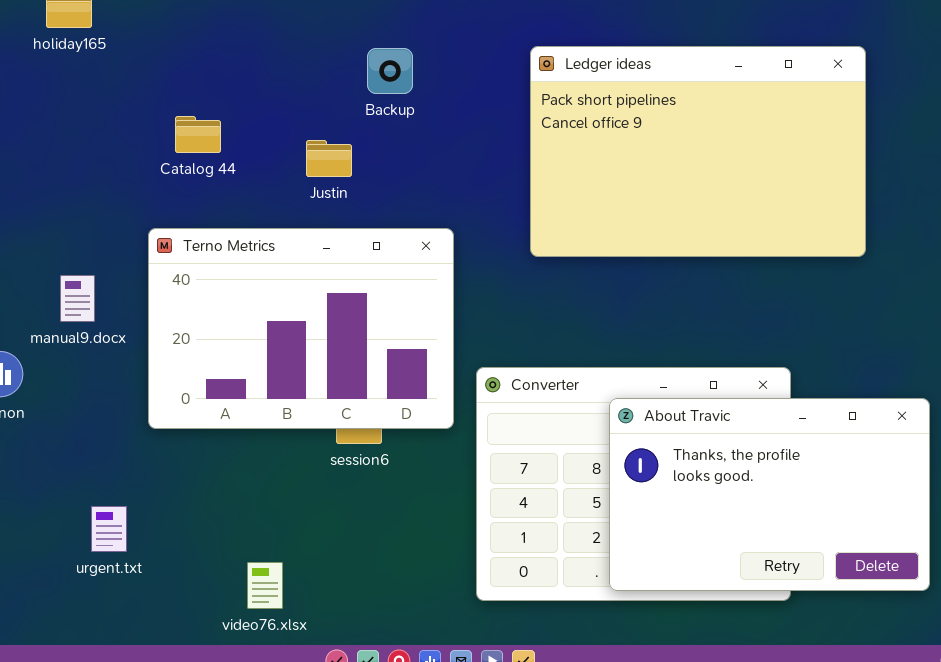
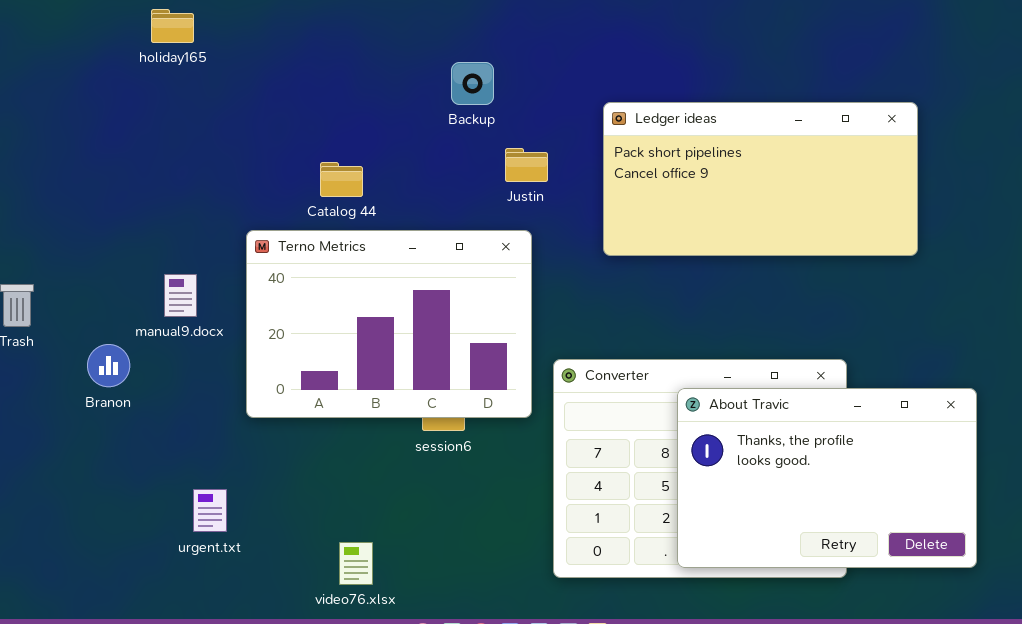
Ledger ideas: [530,46,866,257] -> [603,102,918,256], resized
Catalog 44: [175,116,221,153] -> [320,162,363,197], moved
Justin: [306,140,352,177] -> [505,148,548,182], moved

